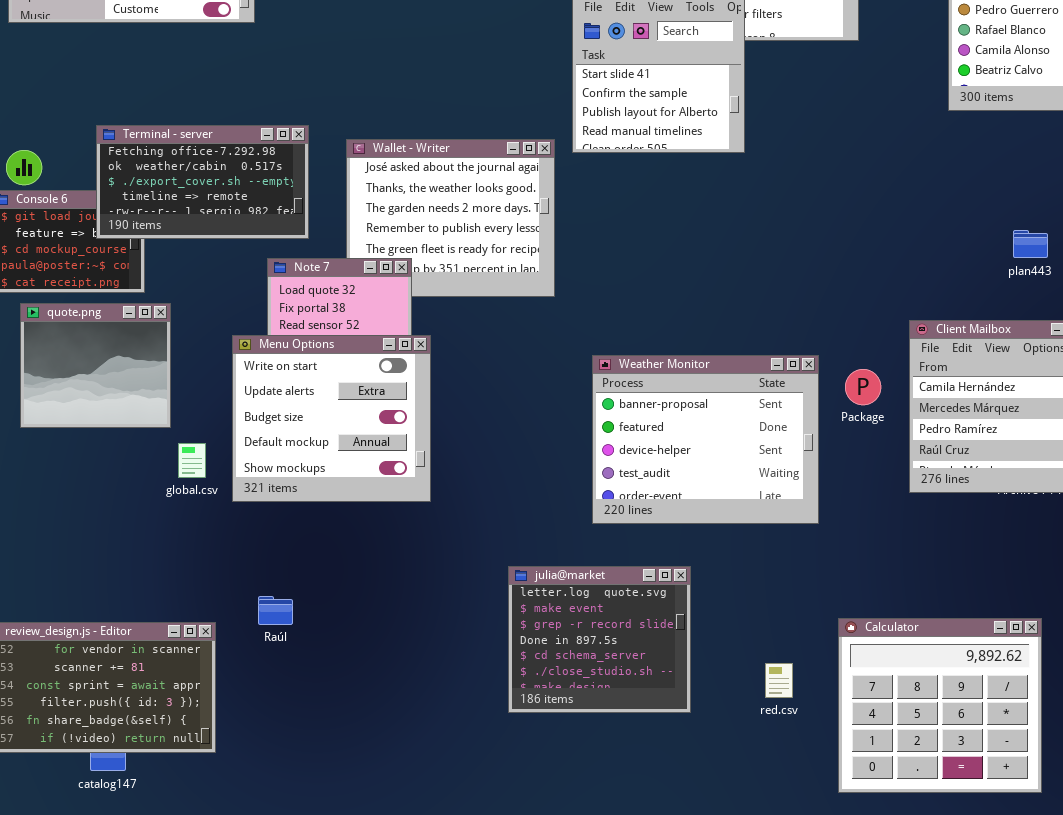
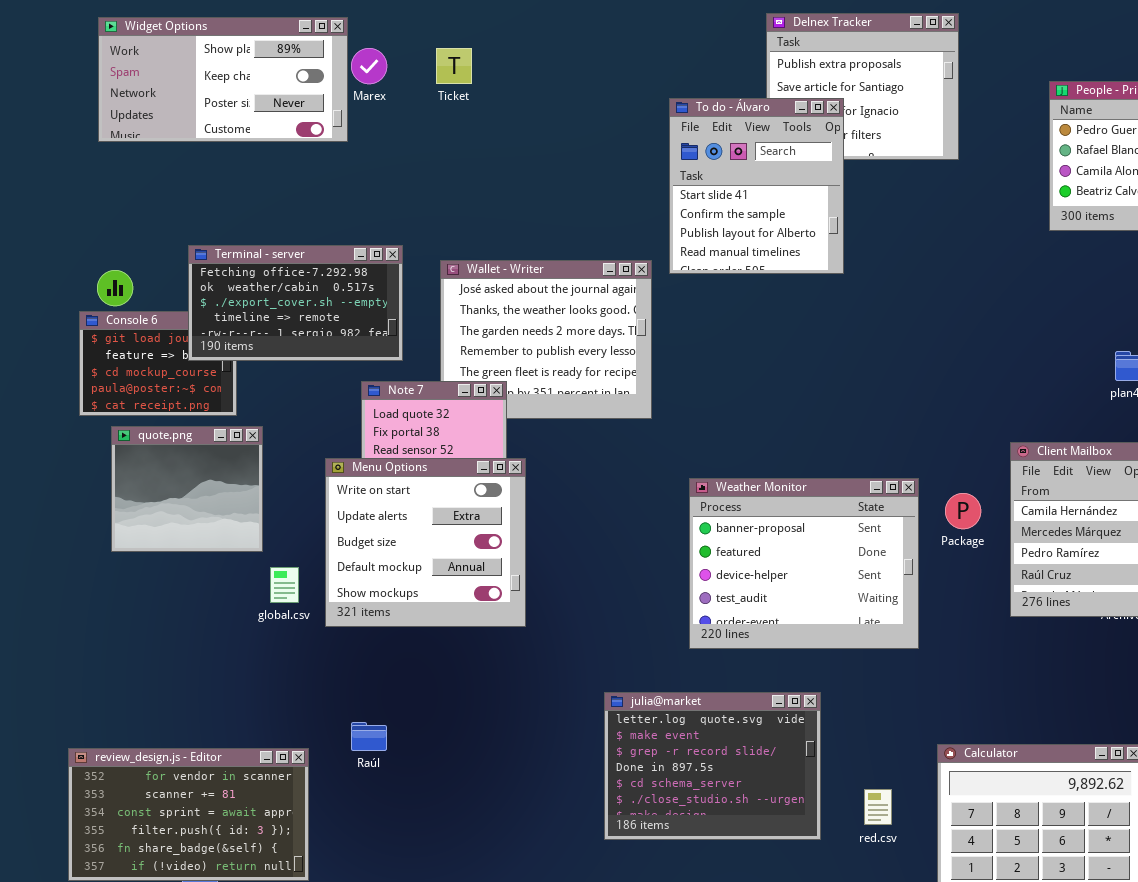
julia@market: [508,566,691,713] -> [604,692,821,840], resized

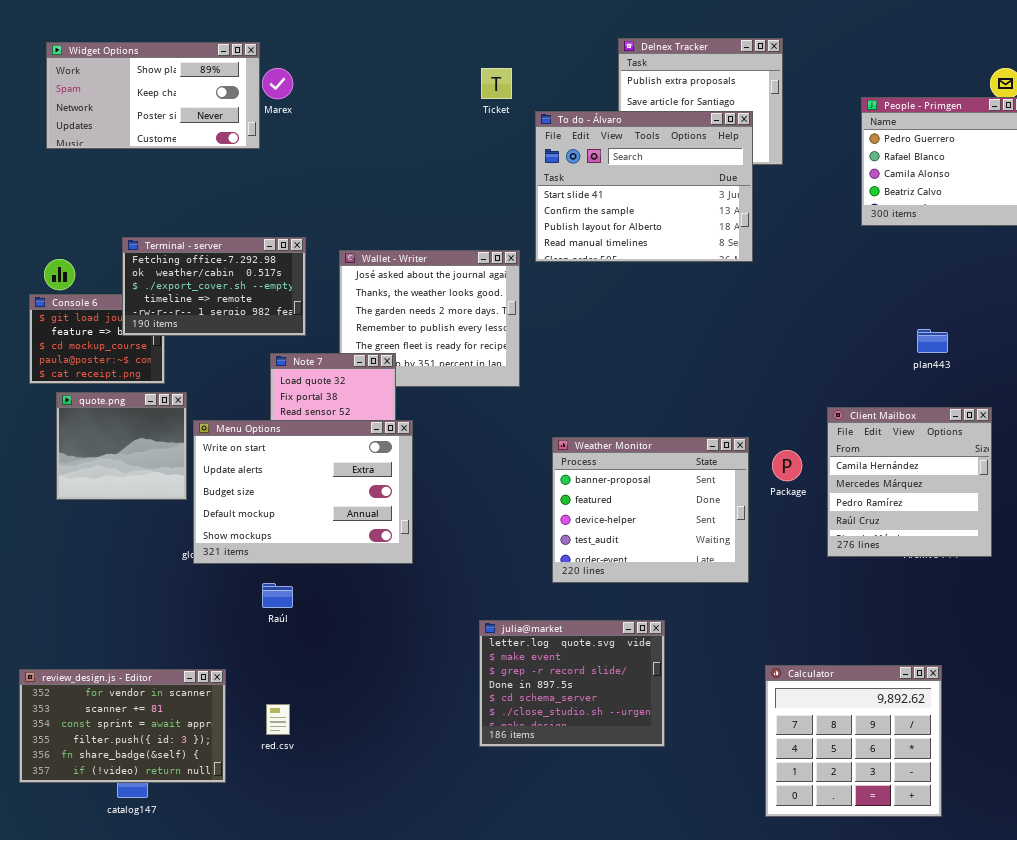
Ticket: [436,48,472,84] -> [481,68,512,99], moved
To do - Álvaro: [669,98,844,274] -> [535,111,753,262], resized
Menu Options: [325,458,526,627] -> [193,420,413,564], resized
Raúl: [351,722,387,751] -> [262,583,293,608], moved
red.csv: [864,789,892,825] -> [266,704,290,735], moved

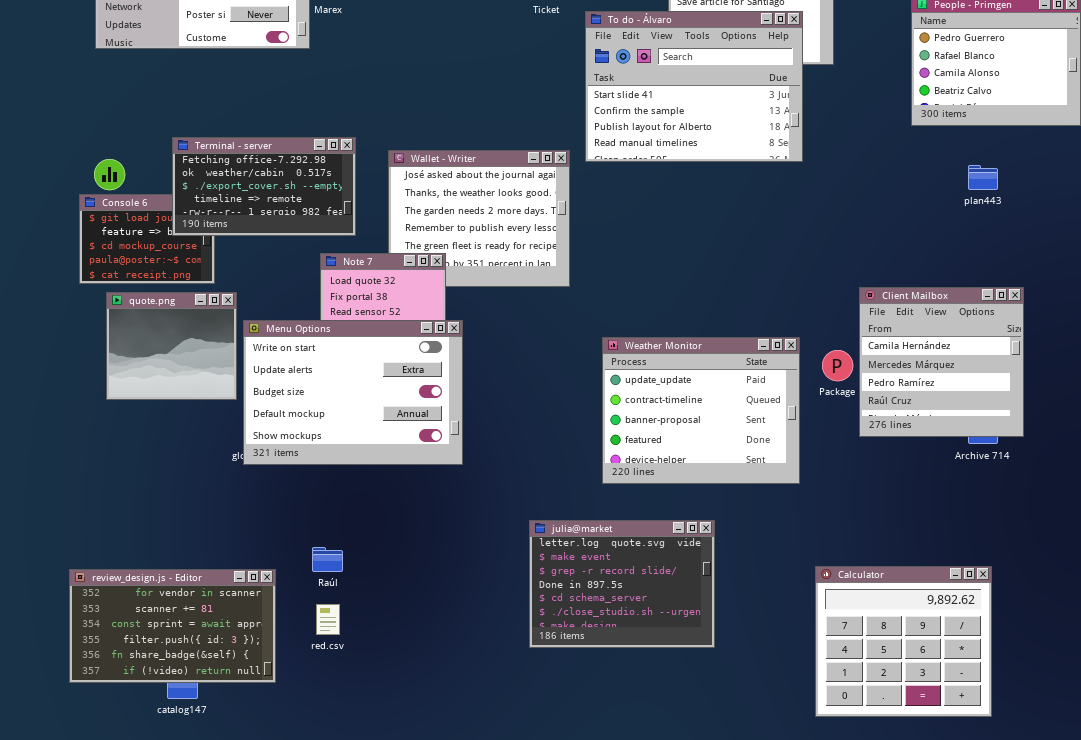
plan443: [917,329,948,353] -> [968,165,998,190], moved
Client Mailbox: [827,407,992,557] -> [859,287,1024,437], moved
Weather Monitor: [552,437,749,583] -> [602,337,800,484], scrolled up 2 rows
Raúl: [262,583,293,608] -> [312,547,343,572], moved

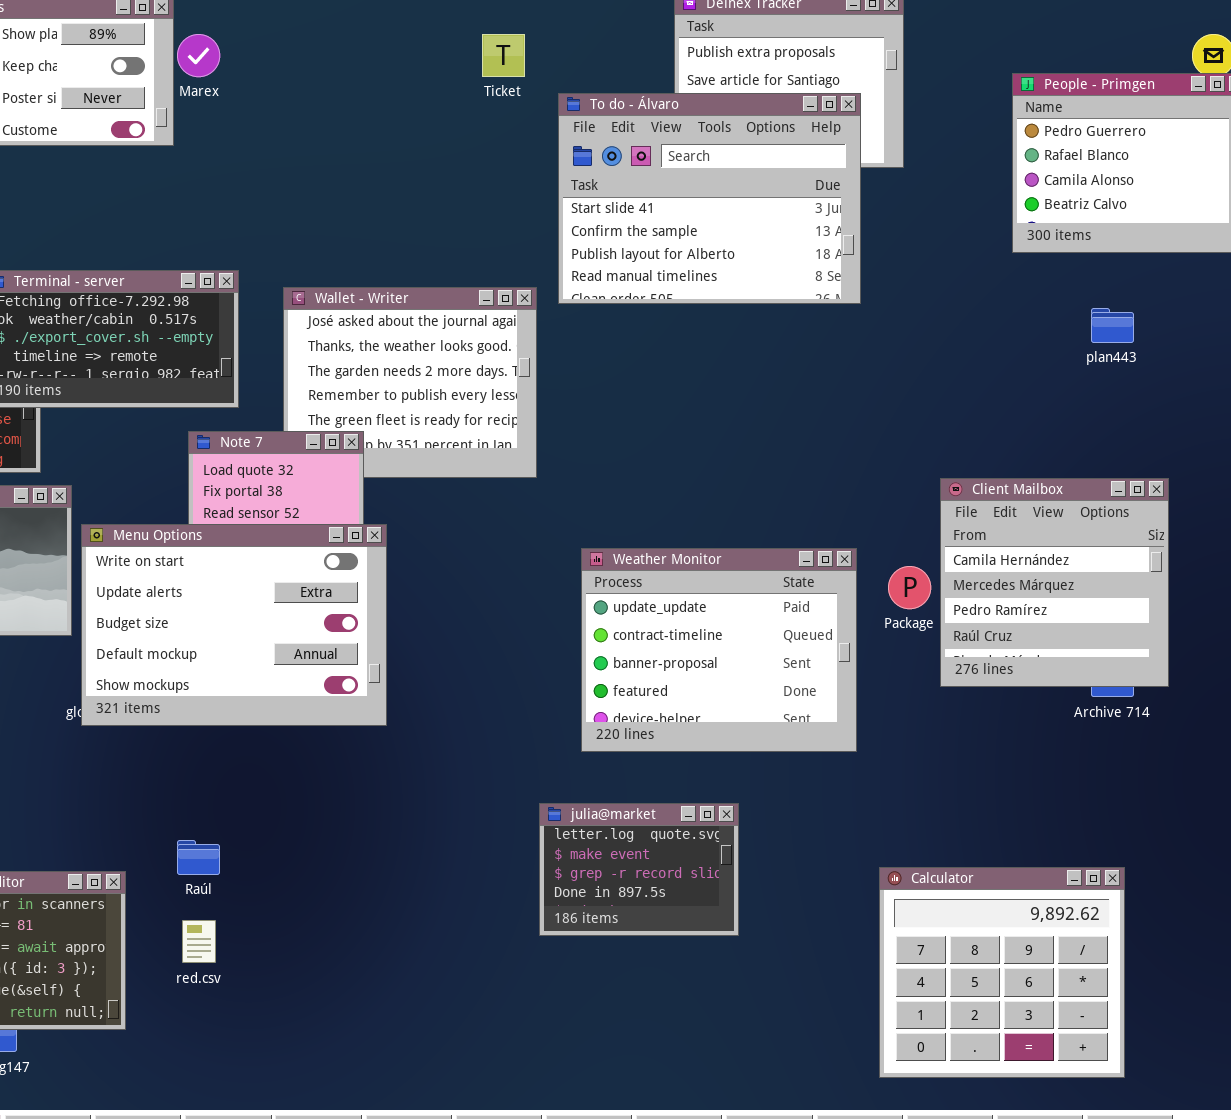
julia@market: [529,520,715,648] -> [539,803,739,936], resized

